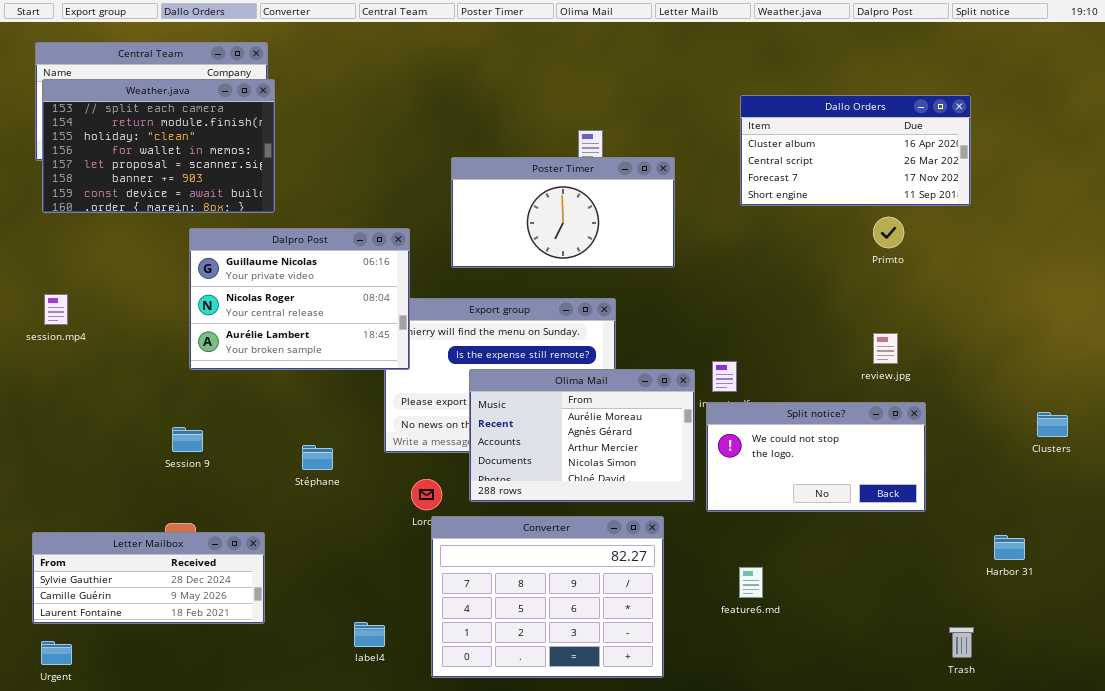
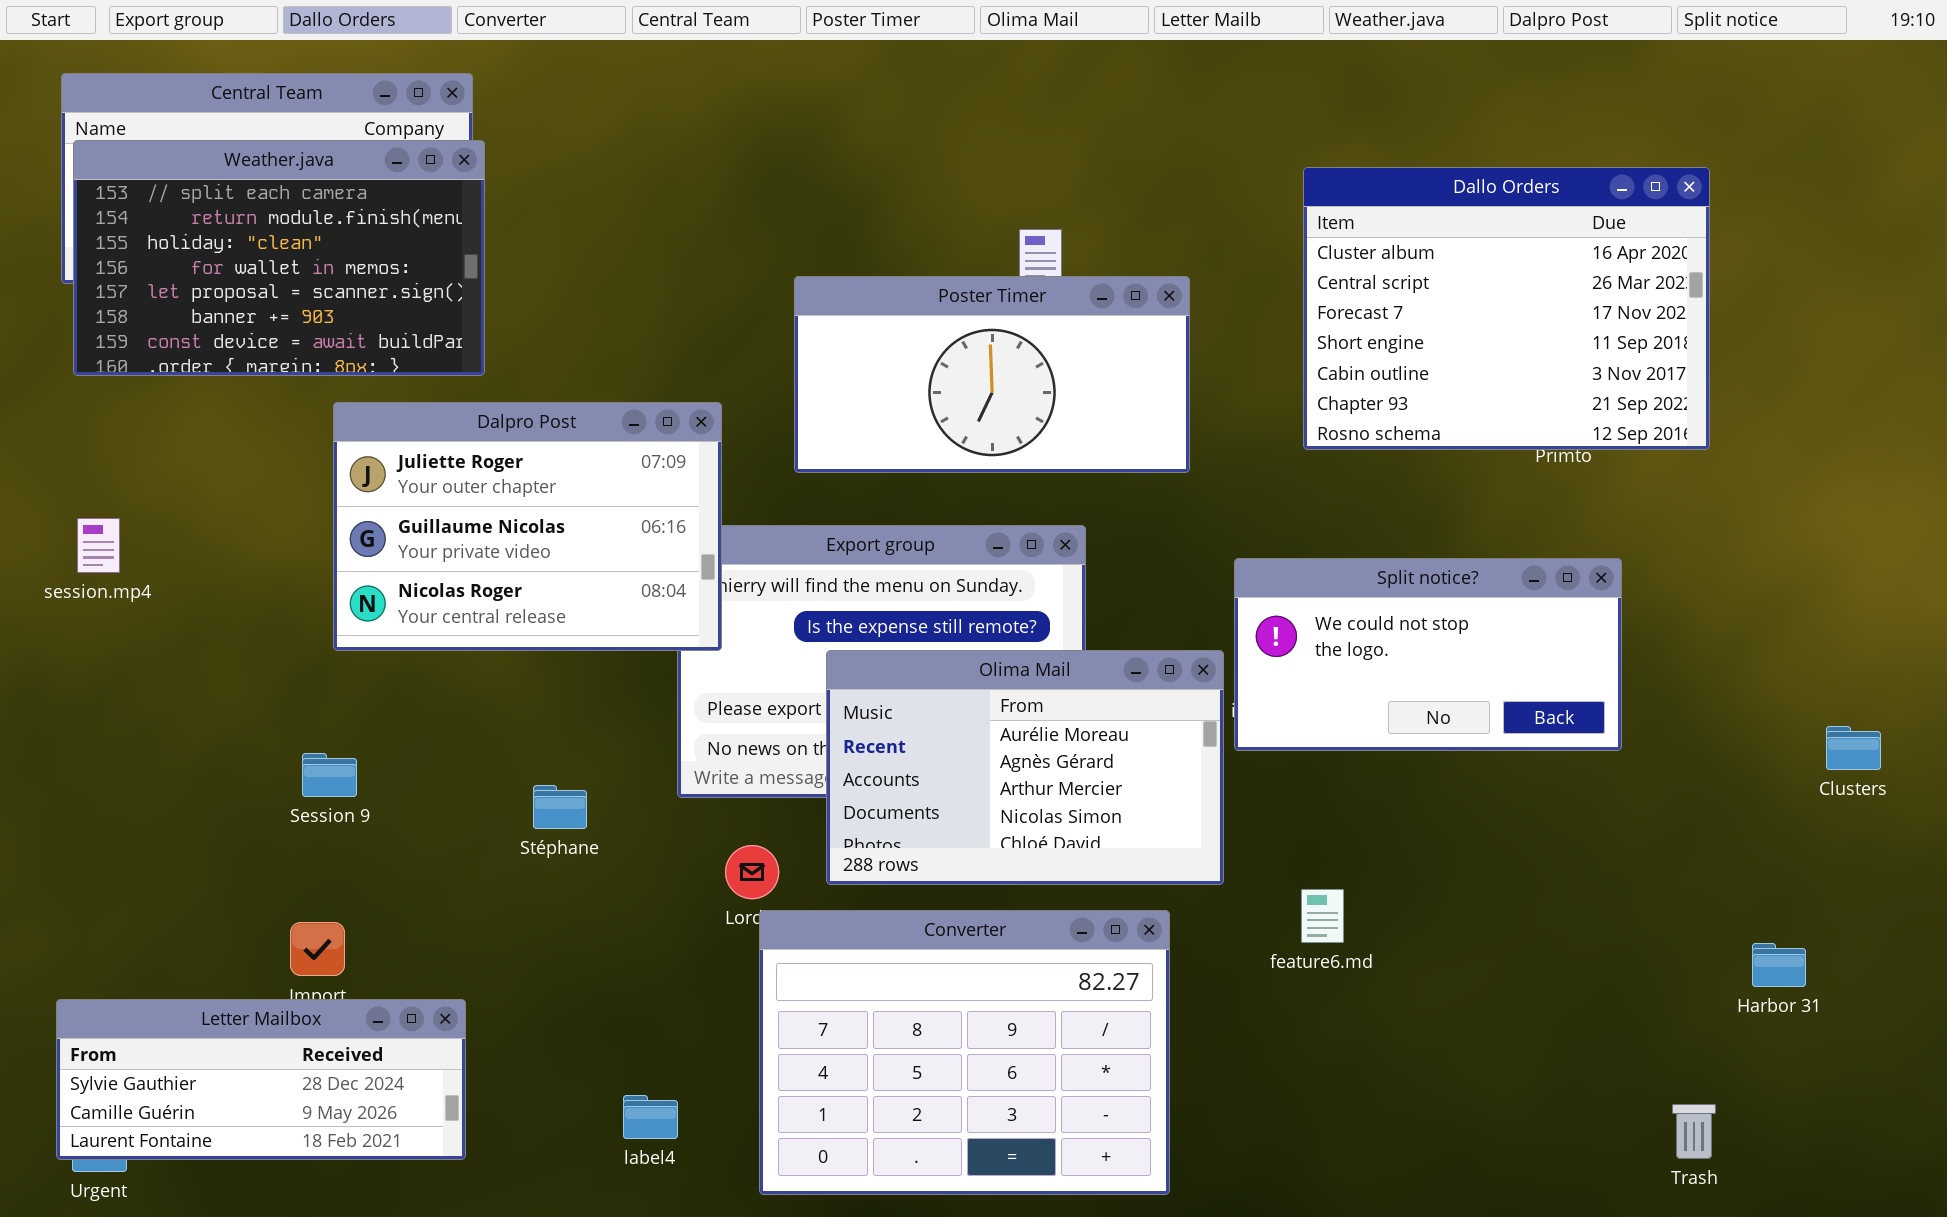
Dallo Orders: [740,95,971,206] -> [1303,167,1710,450], resized
Dalpro Post: [189,228,410,370] -> [333,402,722,651], scrolled up 1 row
Split notice?: [706,402,926,512] -> [1234,558,1622,751], moved
Letter Mailbox: [32,532,265,624] -> [56,999,466,1160], moved
feature6.md: [739,567,763,598] -> [1301,889,1344,943], moved

